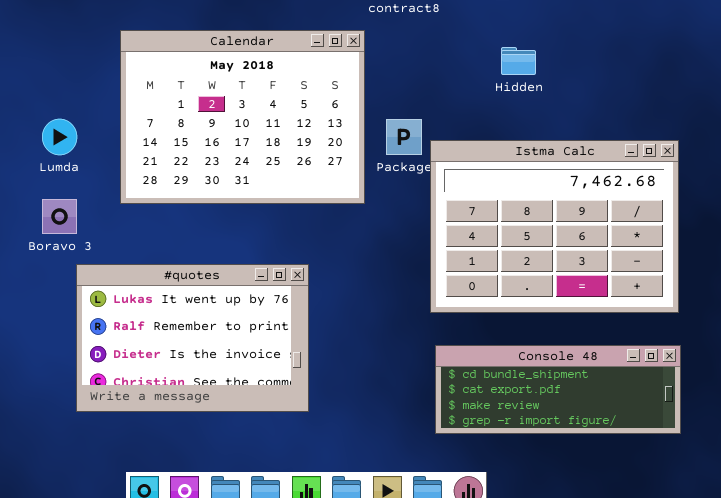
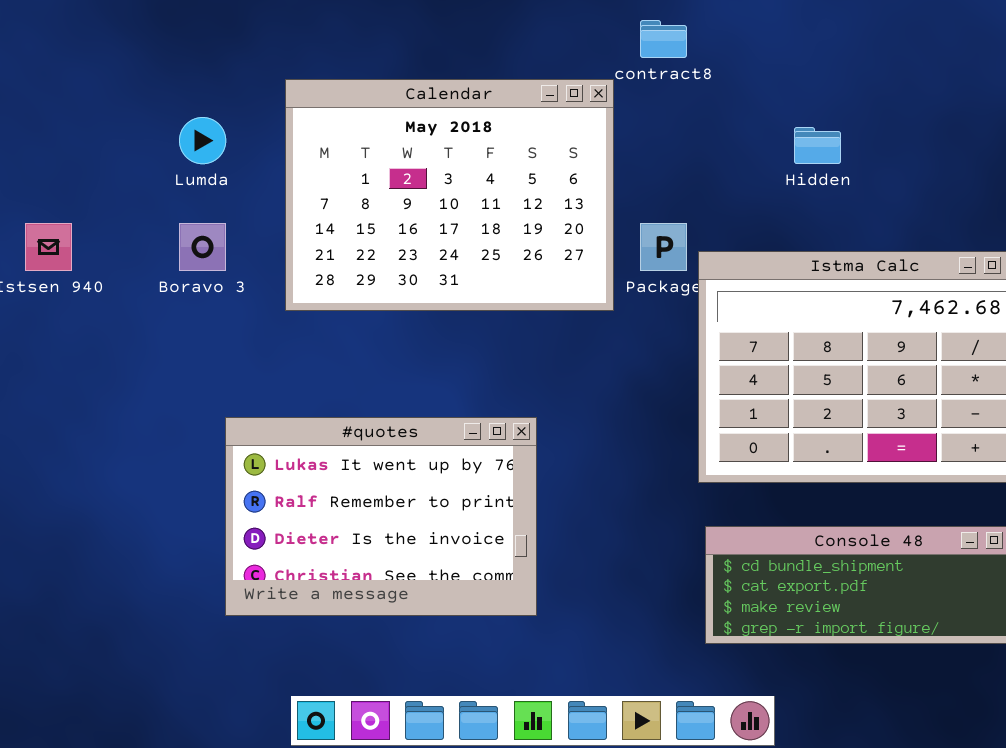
Calendar: [120,30,365,204] -> [285,79,614,311], moved
Lumda: [42,119,77,155] -> [179,117,226,164], moved
Boravo 3: [42,199,77,234] -> [179,223,226,271], moved

